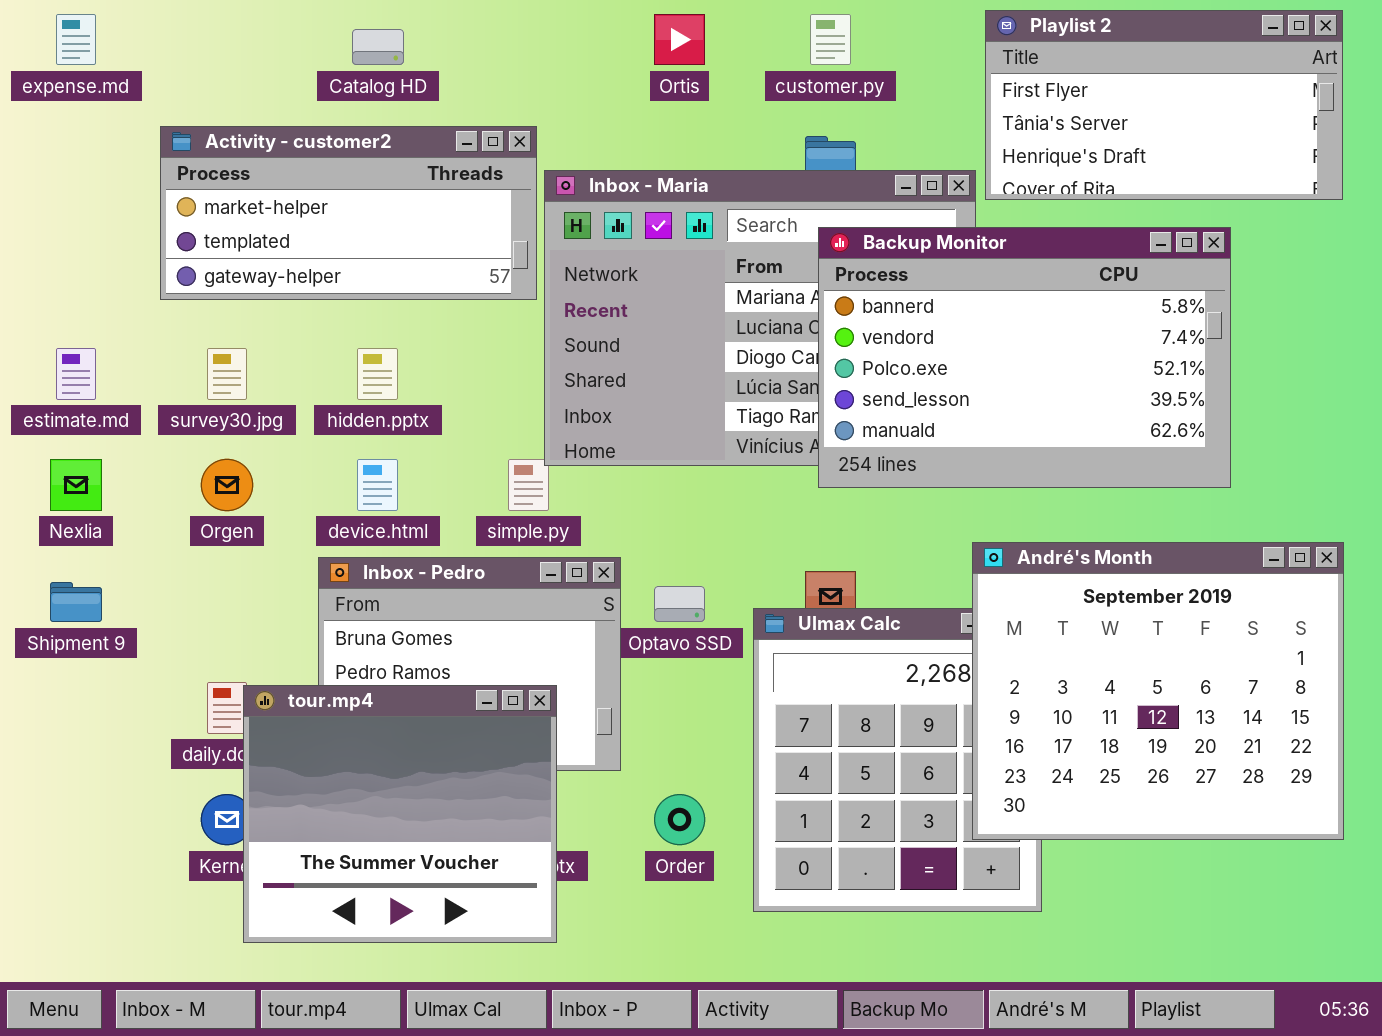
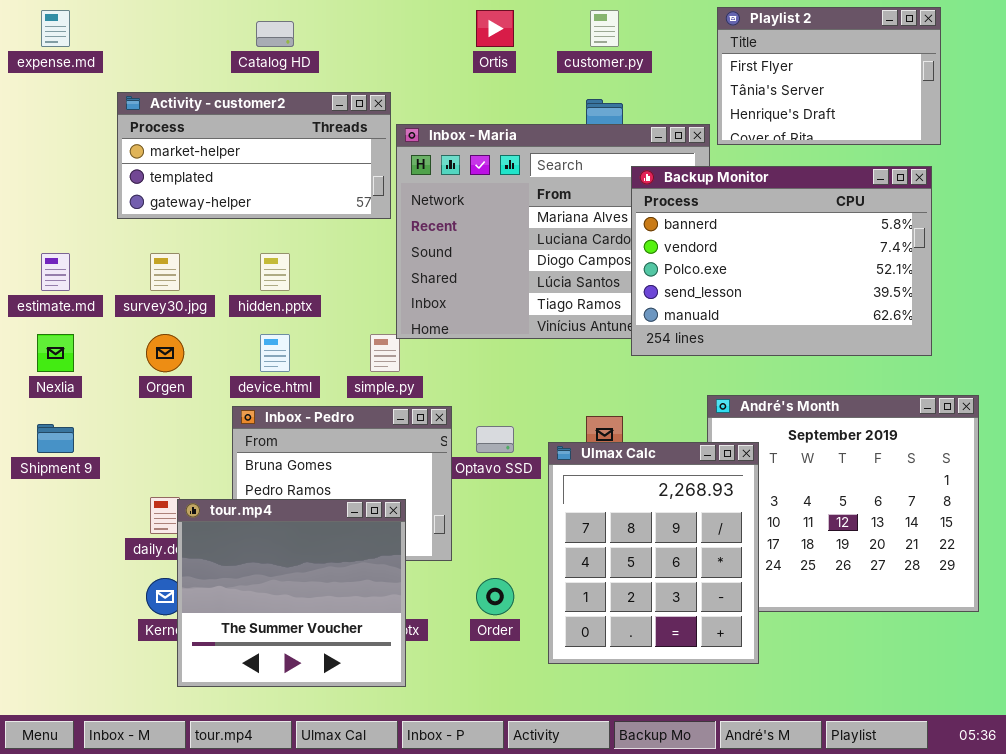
Playlist 2: [985,10,1343,200] -> [717,7,941,145], resized
Backup Monitor: [818,227,1231,488] -> [631,166,932,356], moved
Ulmax Calc: [753,608,1042,912] -> [548,442,759,664], raised

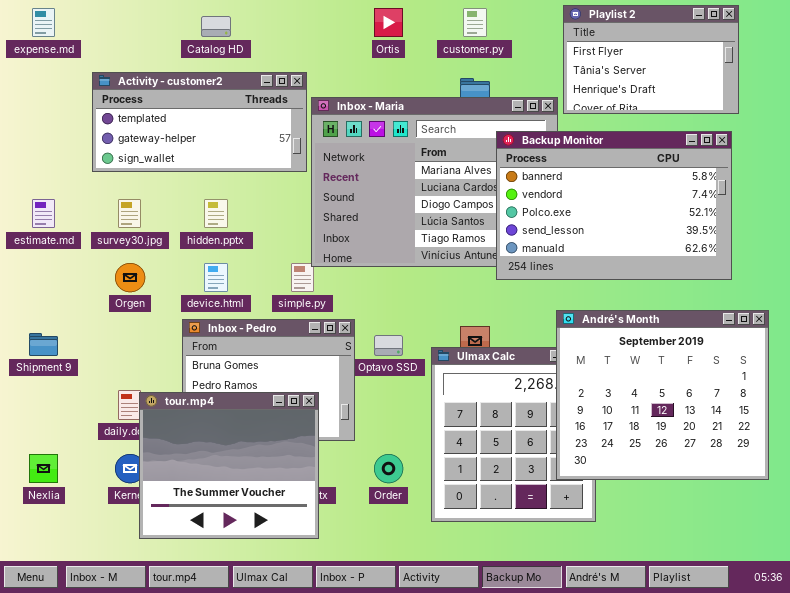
Activity - customer2: [117,92,391,219] -> [92,72,307,172], scrolled down 1 row
Nexlia: [37,334,74,372] -> [29,454,58,483], moved
André's Month: [707,395,979,612] -> [556,310,769,480], raised

